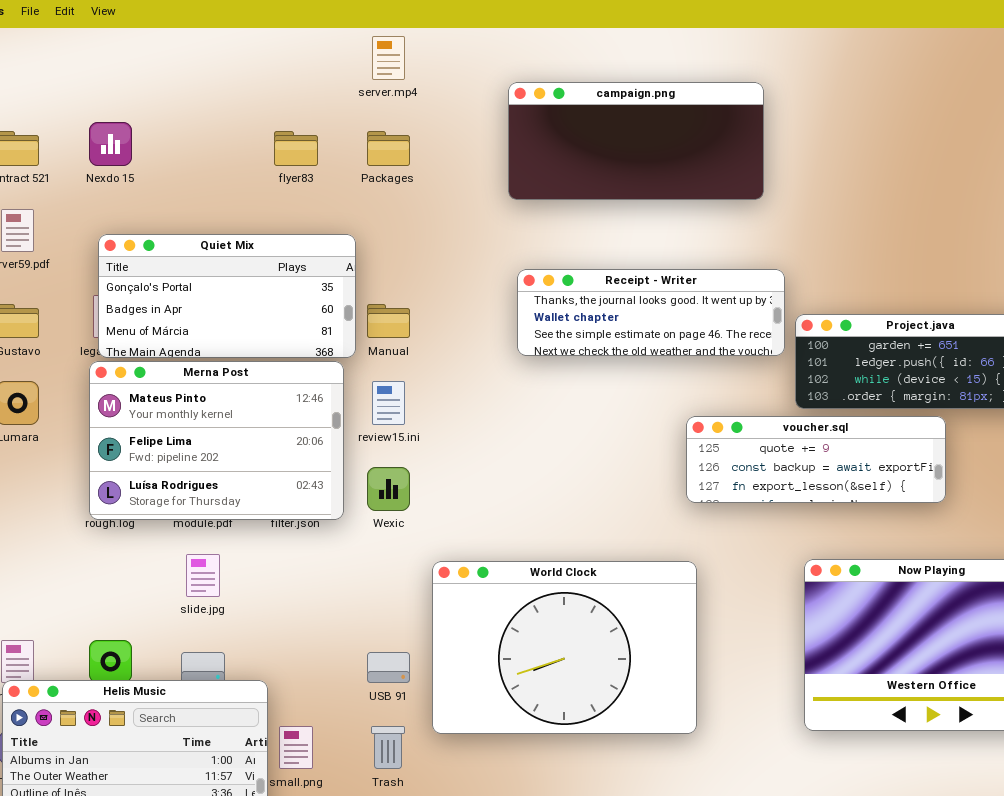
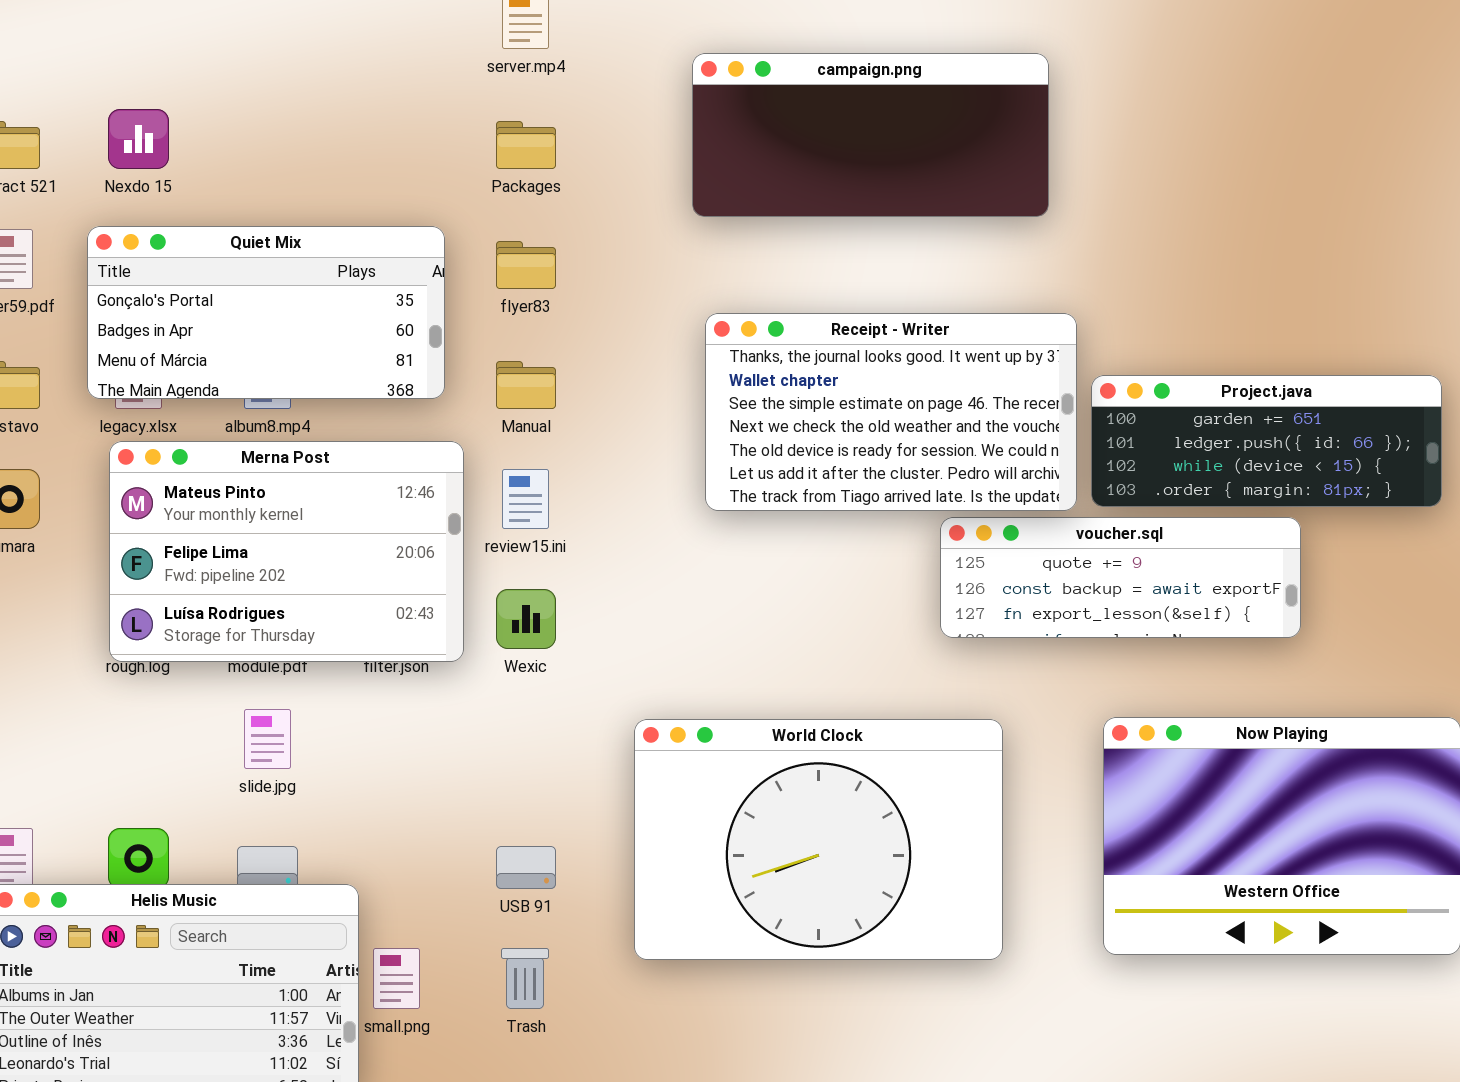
flyer83: [274,131,318,166] -> [496,241,556,289], moved
Quiet Mix: [98,234,356,358] -> [87,226,445,399], moved
Receipt - Writer: [517,269,785,356] -> [705,313,1077,511], resized
World Clock: [432,561,697,734] -> [634,719,1003,960], moved

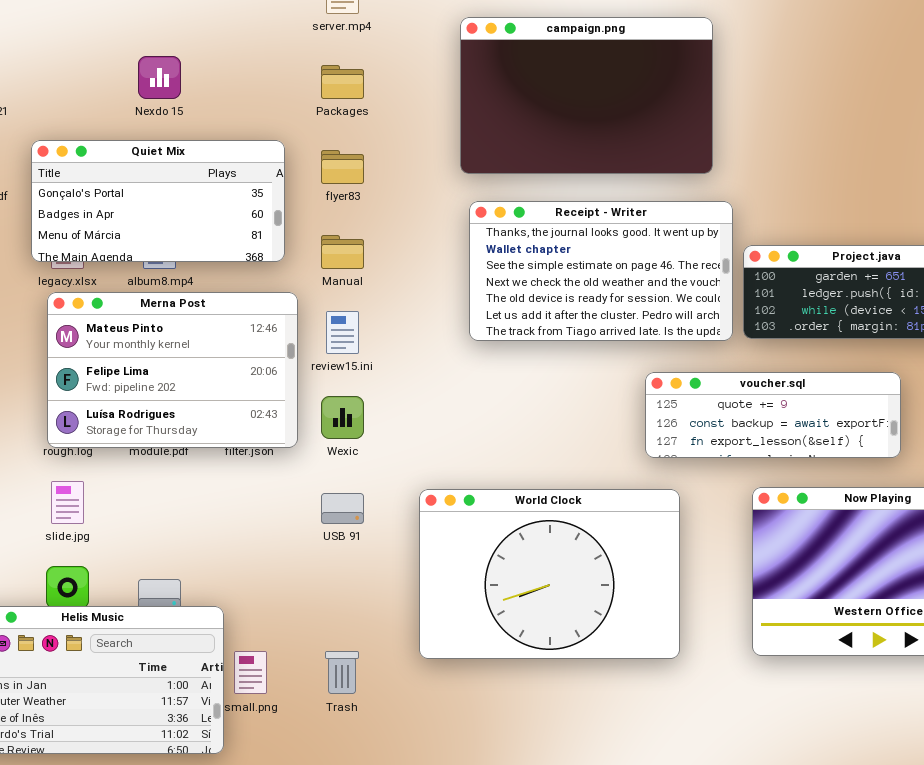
campaign.png: [692,53,1049,217] -> [460,17,713,174], resized
Nexdo 15: [108,109,169,169] -> [138,56,181,99], moved
voucher.sql: [940,517,1301,638] -> [645,372,901,458], moved
slide.jpg: [244,709,291,769] -> [51,481,84,524], moved
USB 91: [496,846,556,889] -> [321,493,364,524], moved

